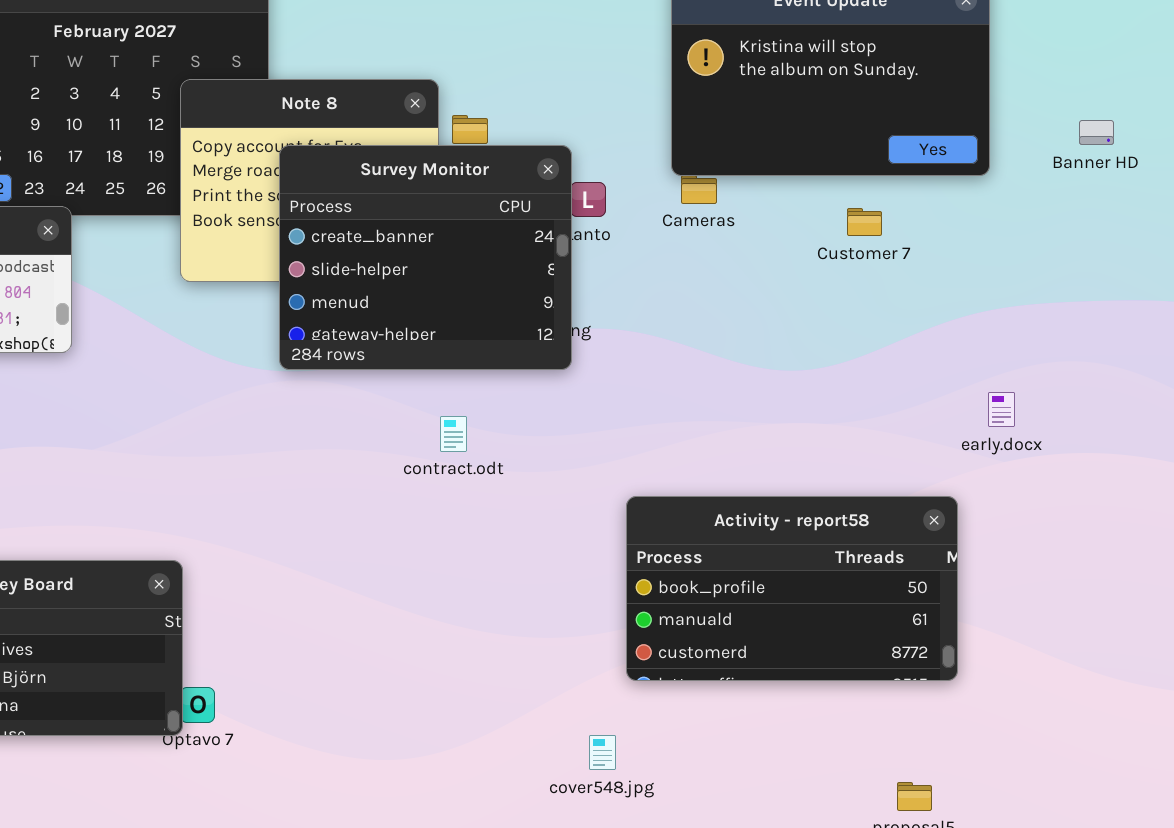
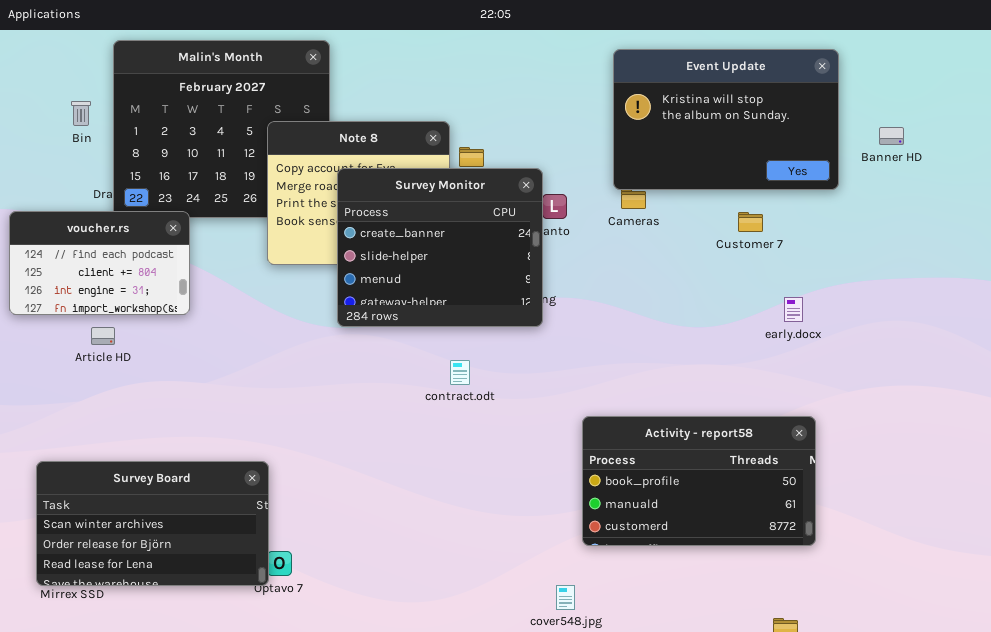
Banner HD: [1079,120,1114,145] -> [879,127,904,145], moved
early.docx: [988,392,1015,427] -> [784,297,803,322], moved

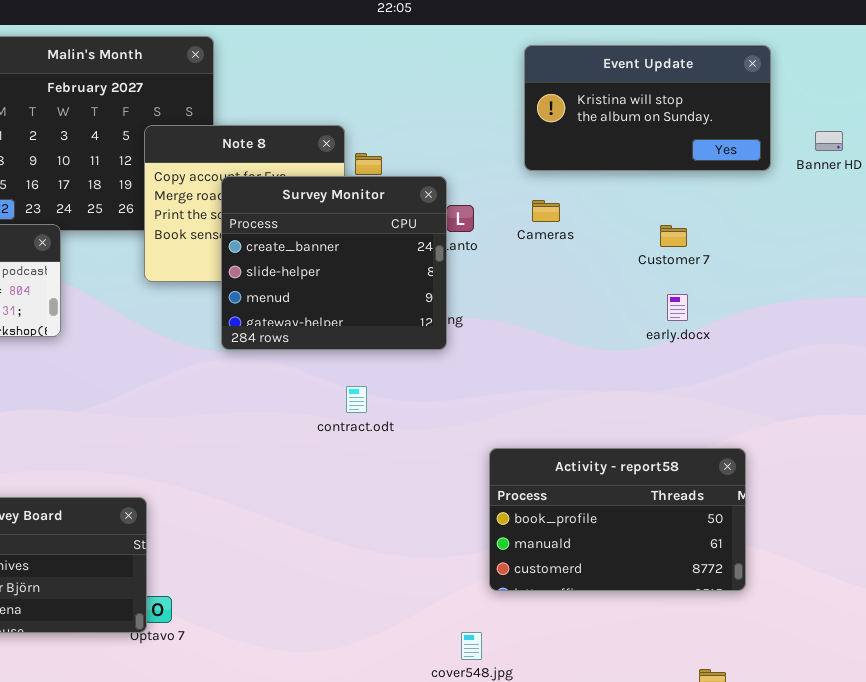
Event Update: [613,49,839,190] -> [524,45,771,171], resized
early.docx: [784,297,803,322] -> [667,294,688,321], moved

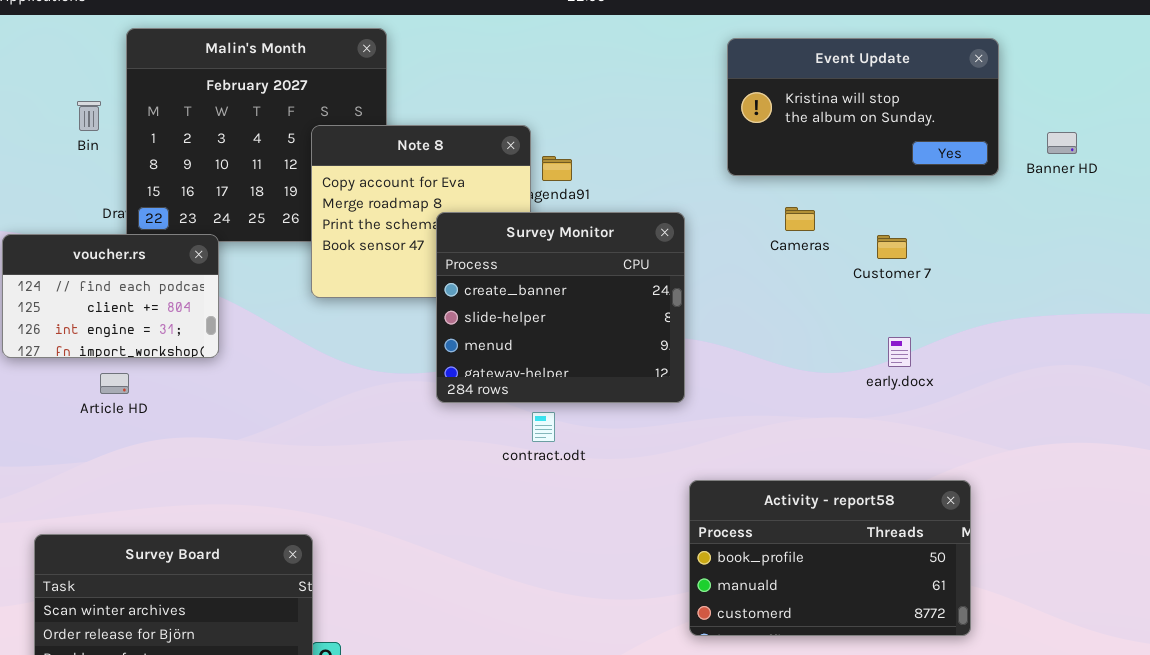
Survey Monitor: [221,176,447,350] -> [436,212,685,403], moved
Cameras: [532,200,560,222] -> [785,207,815,231], moved
early.docx: [667,294,688,321] -> [888,337,911,367], moved

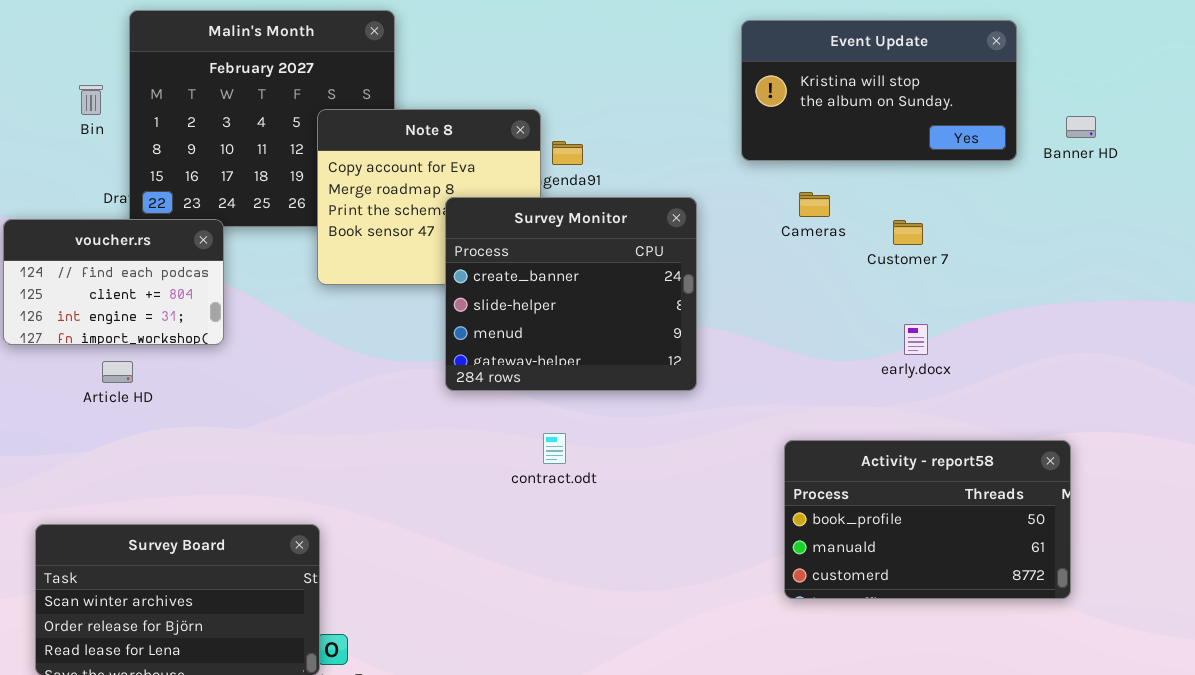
contract.odt: [532,412,555,442] -> [543,433,566,464], moved
Activity - report58: [689,480,971,636] -> [784,440,1071,599], moved

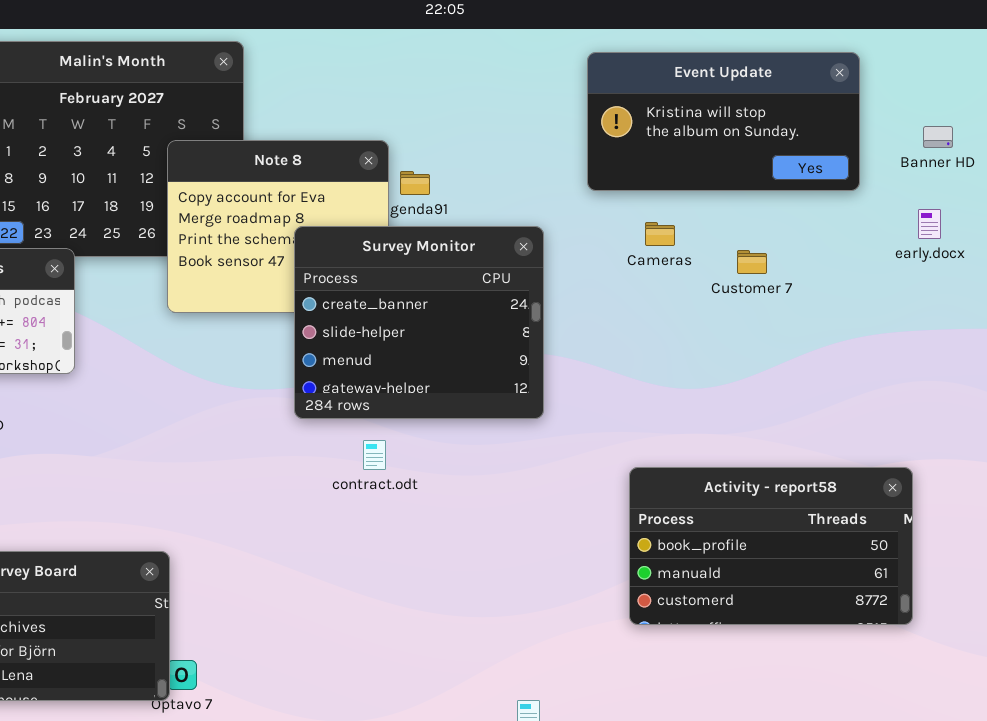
Banner HD: [1066,116,1096,138] -> [923,126,953,148], moved
early.docx: [904,324,928,355] -> [918,209,941,239], moved
contract.odt: [543,433,566,464] -> [363,440,386,470], moved

